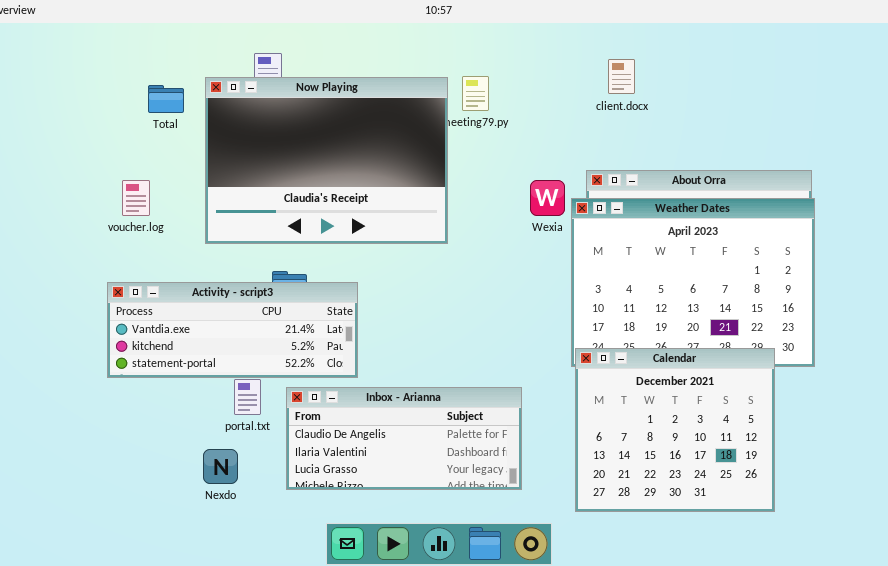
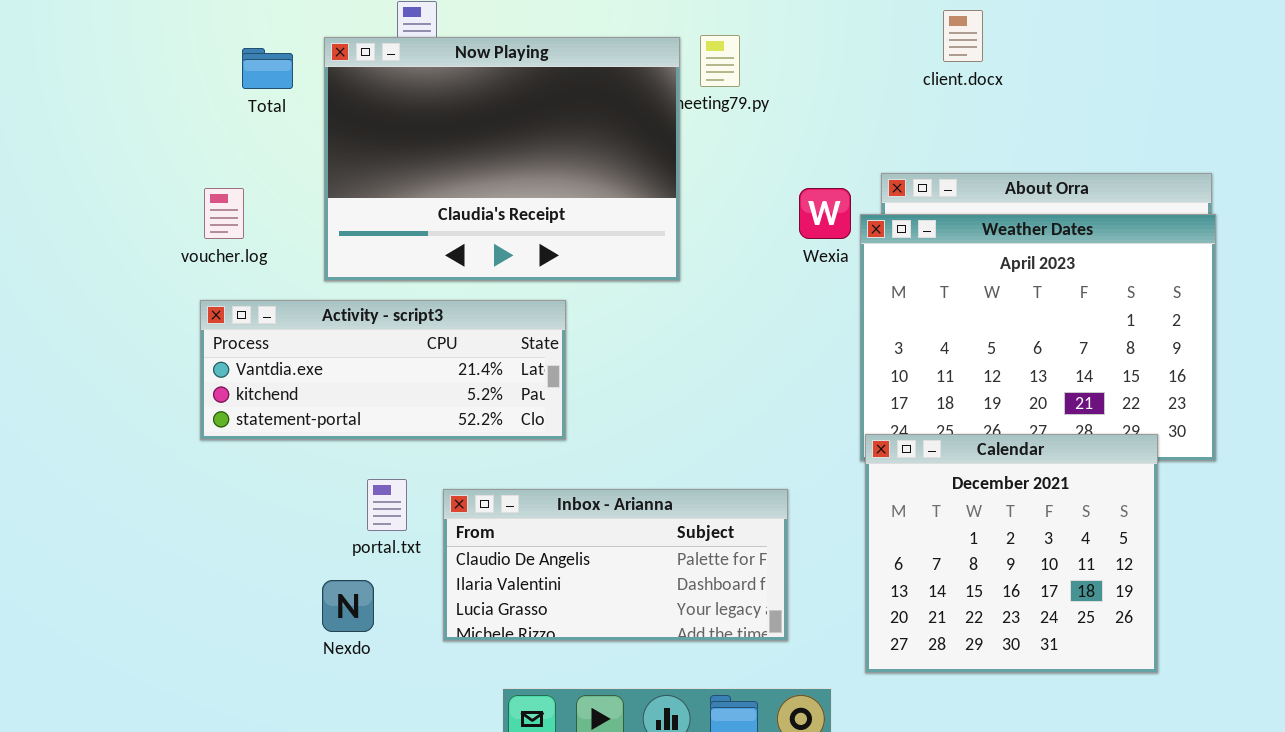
client.docx: [608,59,635,94] -> [943,10,983,62], moved
Activity - script3: [107,282,358,378] -> [200,300,566,440], moved

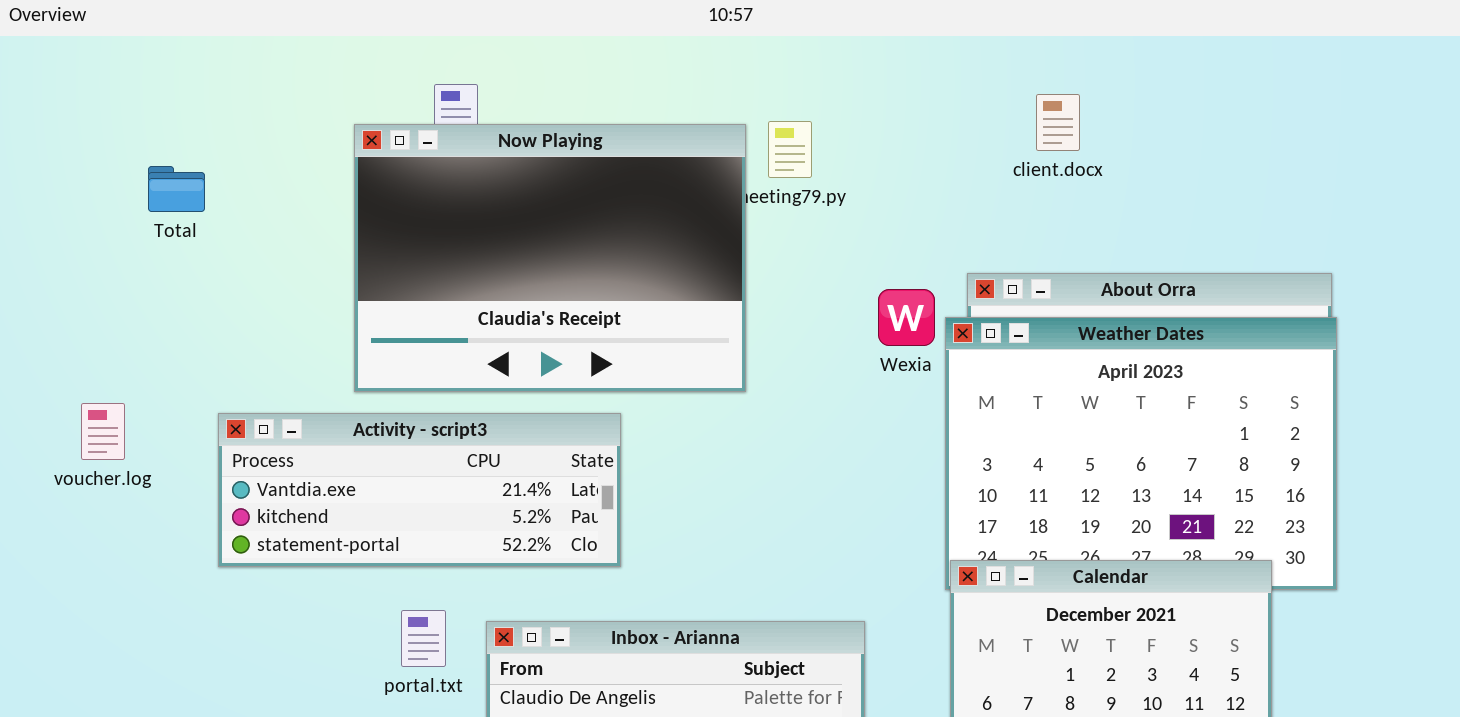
Total: [242,48,293,89] -> [148,166,205,212], moved
voucher.log: [204,188,244,239] -> [81,403,125,460], moved

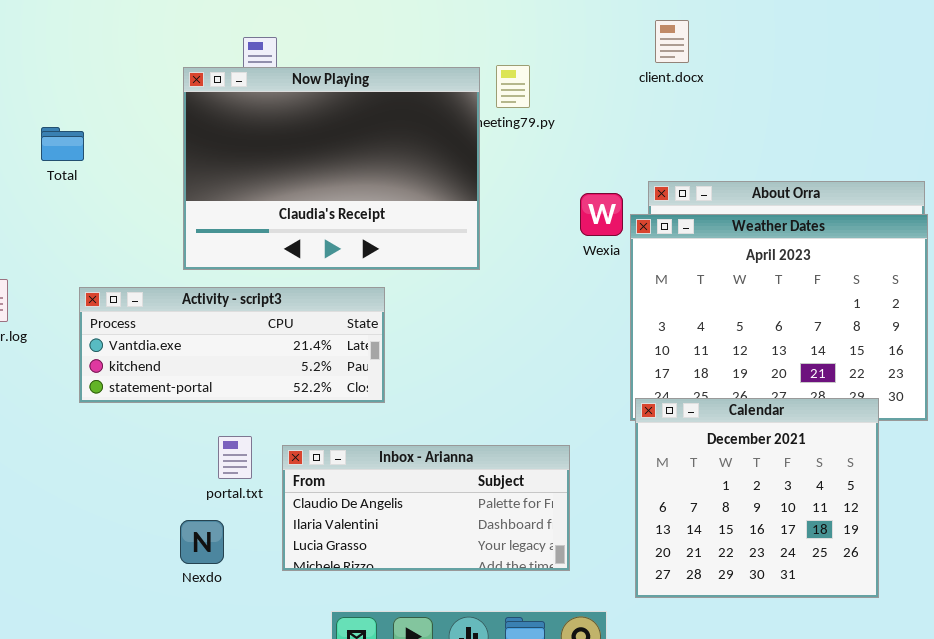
client.docx: [1036,94,1080,151] -> [655,20,689,63], moved
Total: [148,166,205,212] -> [41,127,84,161], moved

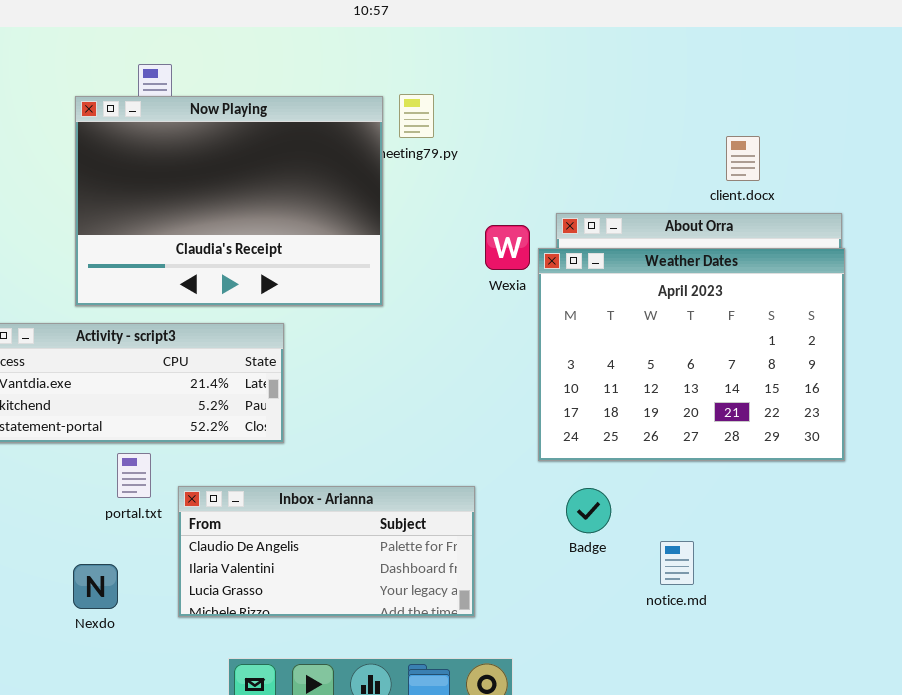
client.docx: [655,20,689,63] -> [726,136,760,181], moved
Calendar: [635,398,879,598] -> none, closed
portal.txt: [218,436,252,479] -> [117,453,151,498], moved

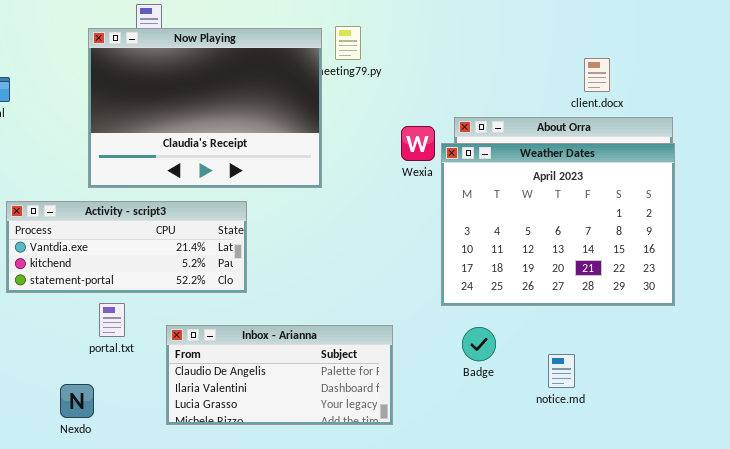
portal.txt: [117,453,151,498] -> [99,303,125,337], moved
notice.md: [660,541,694,585] -> [548,354,575,388], moved
Nexdo: [73,564,118,609] -> [60,384,94,418], moved

